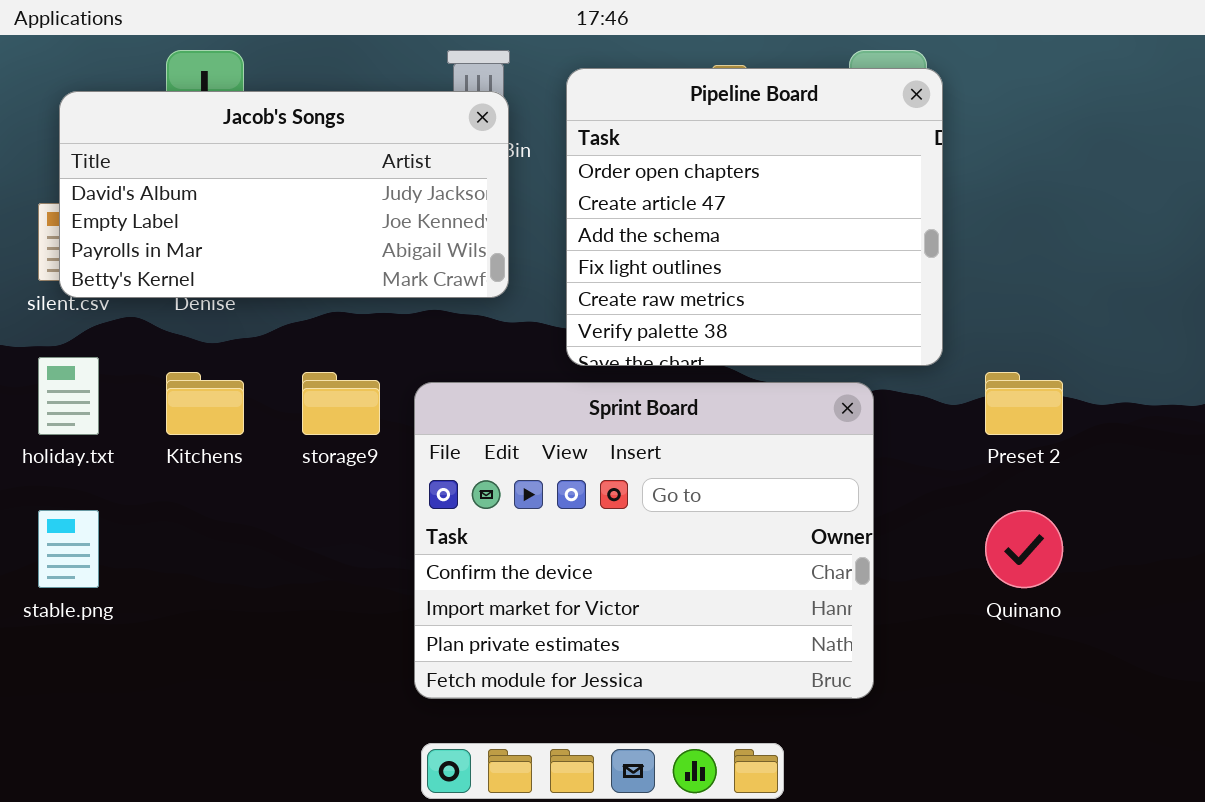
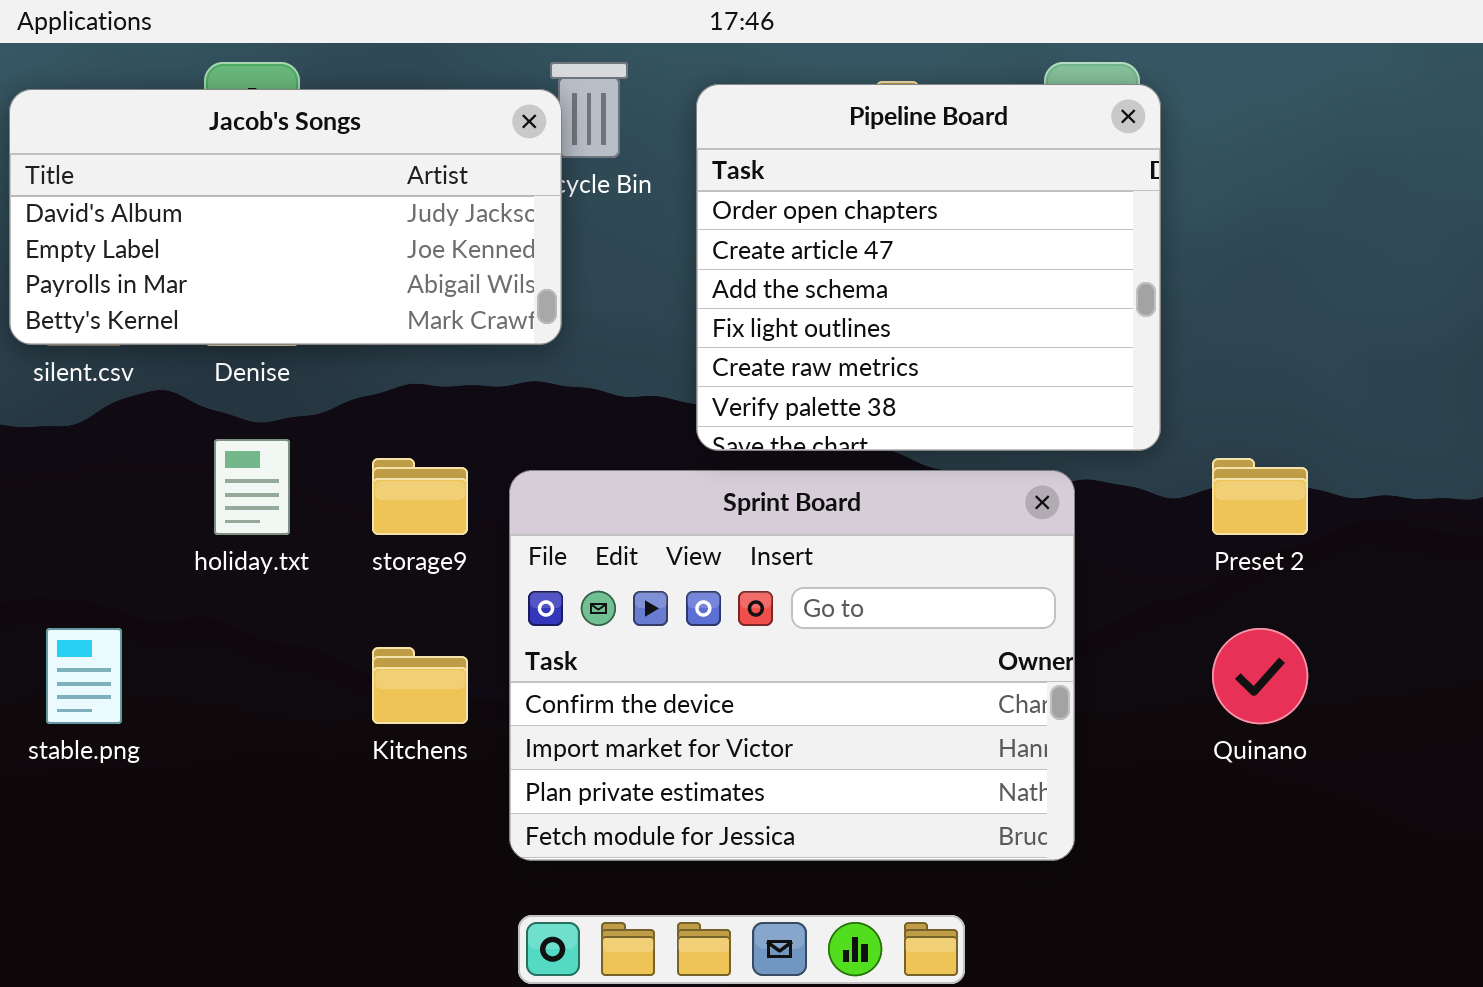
Jacob's Songs: [59,91,509,298] -> [9,89,562,345], moved
holiday.txt: [38,357,99,435] -> [214,439,290,535], moved
Kitchens: [166,372,244,435] -> [372,647,468,724], moved

